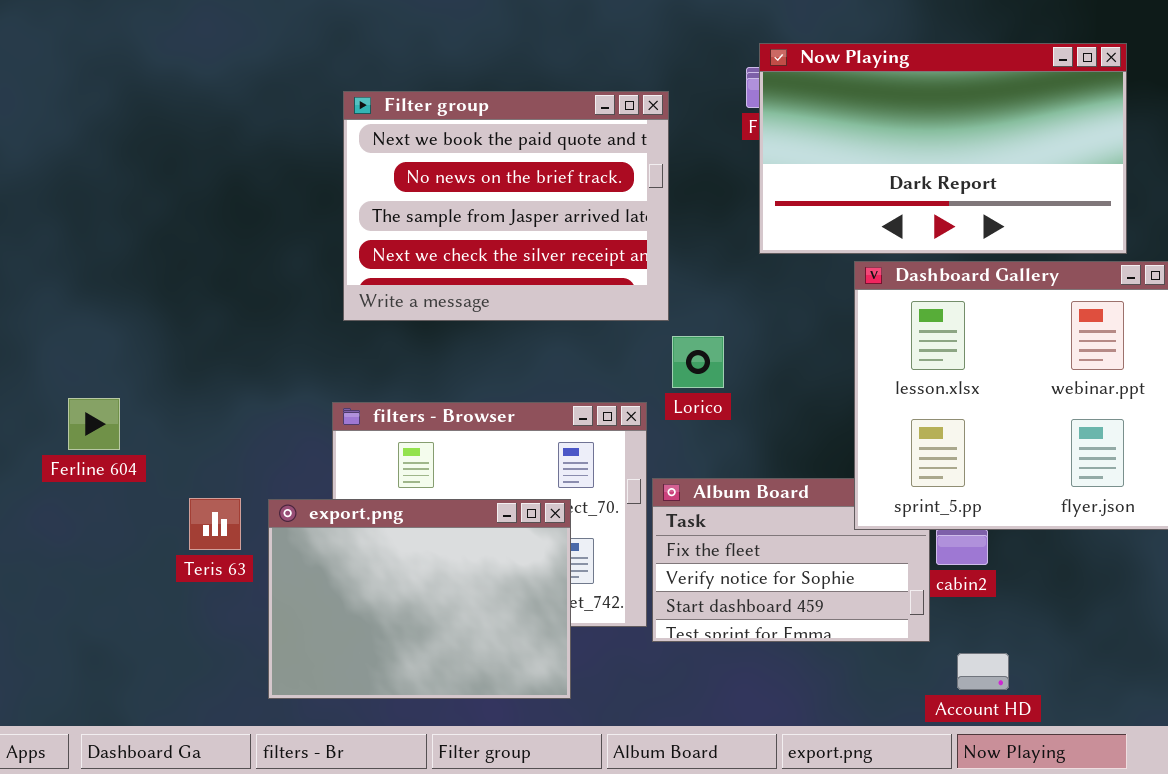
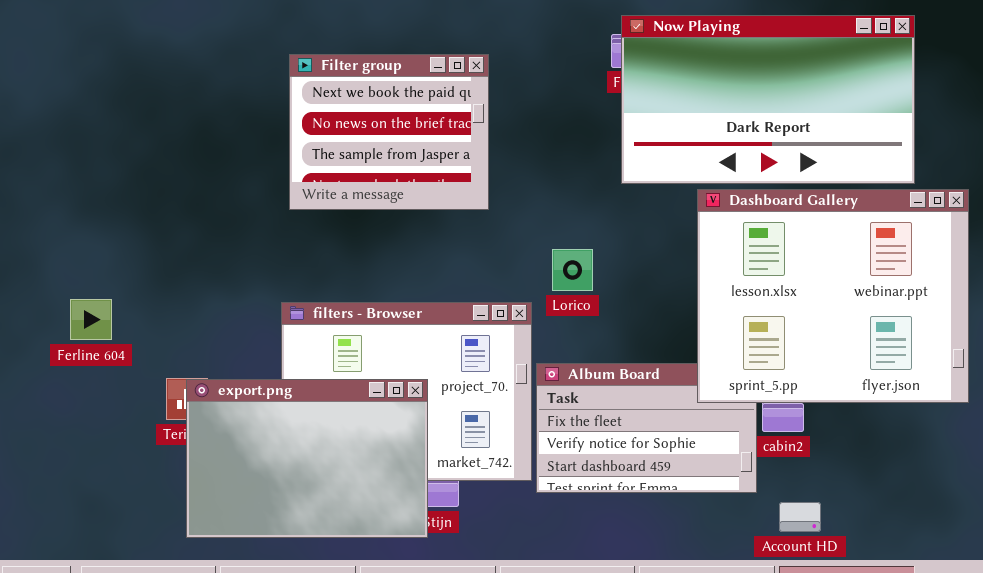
Filter group: [343,91,669,321] -> [289,54,489,210], resized
export.png: [268,499,571,699] -> [186,379,428,538], moved

